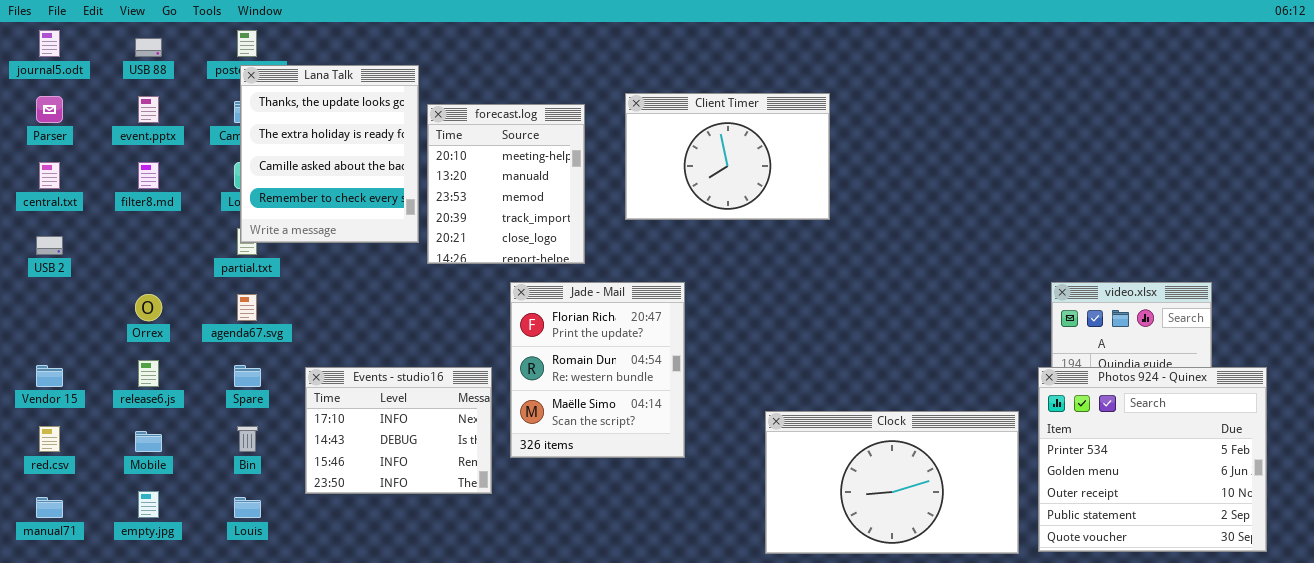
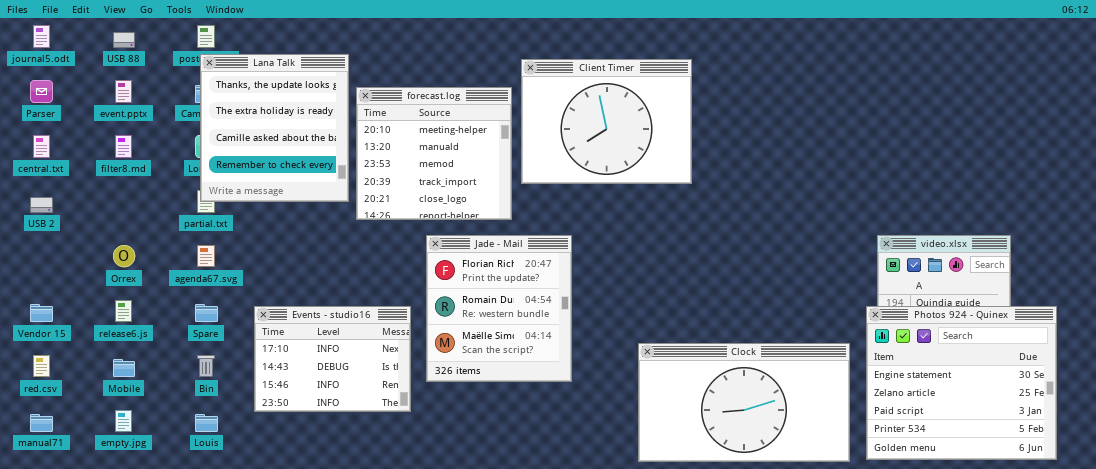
Client Timer: [625,93,830,220] -> [521,59,692,184], resized
forecast.log: [427,104,585,264] -> [356,87,512,220], resized
Photos 924 - Quinex: [1038,367,1267,552] -> [866,306,1057,460], scrolled up 3 rows

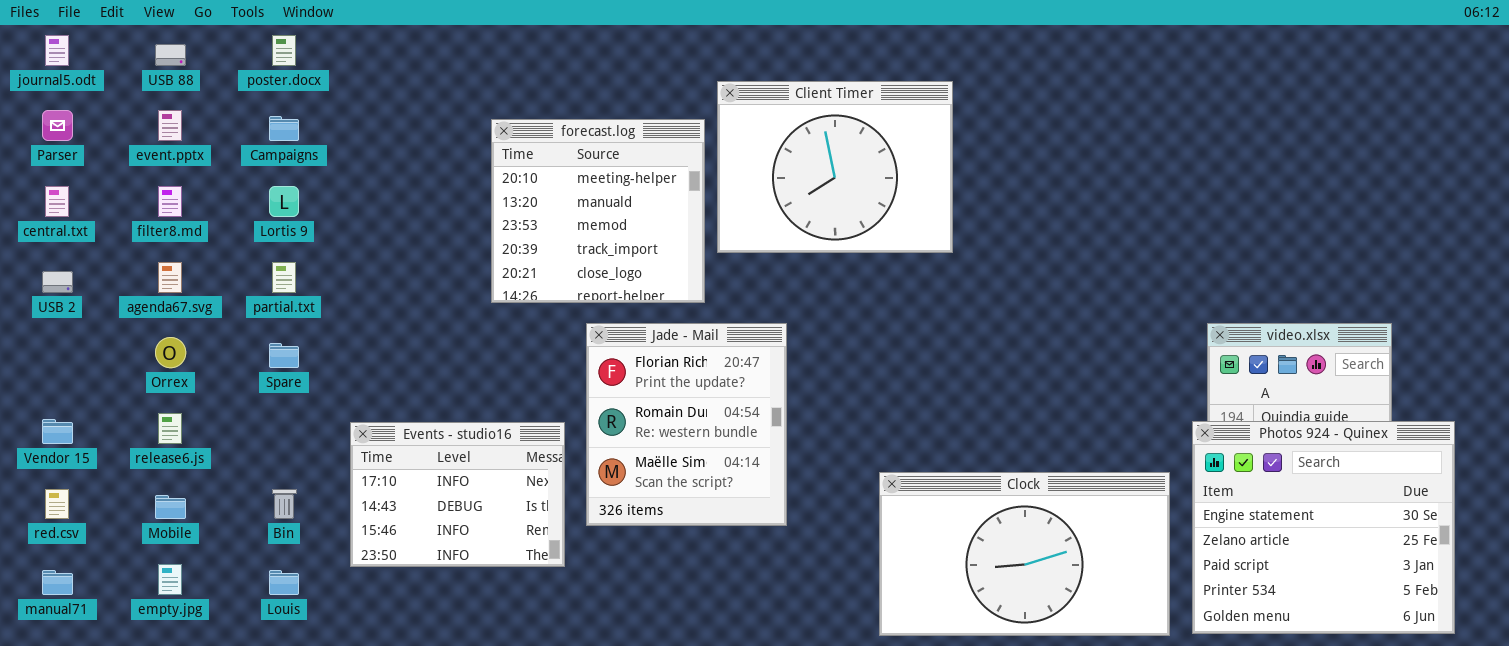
Lana Talk: [200,54,349,202] -> none, closed
agenda67.svg: [197,245,215,267] -> [158,262,182,293], moved
Spare: [195,304,218,322] -> [269,343,299,368], moved

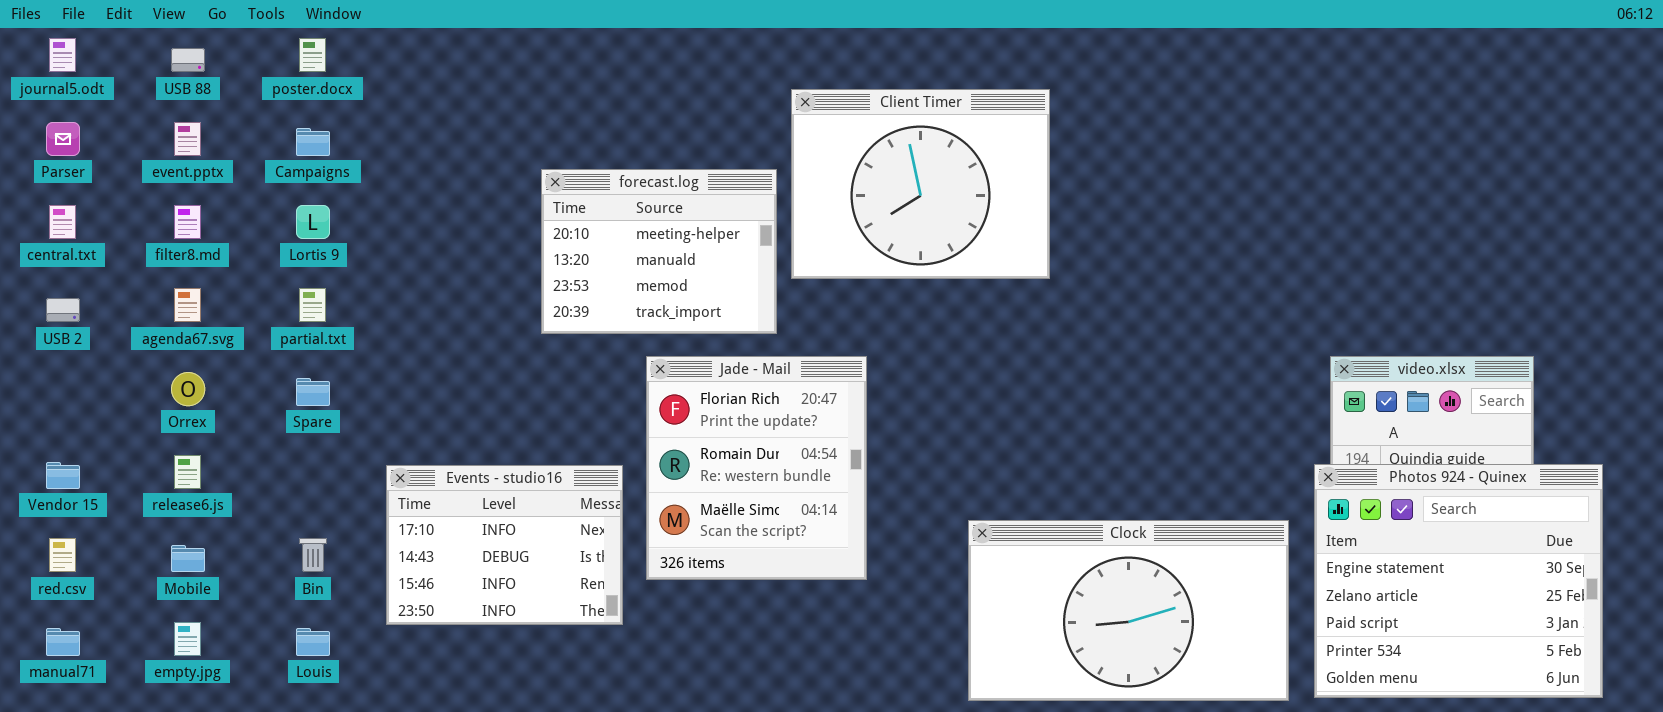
forecast.log: [491,119,705,303] -> [541,169,777,334], resized

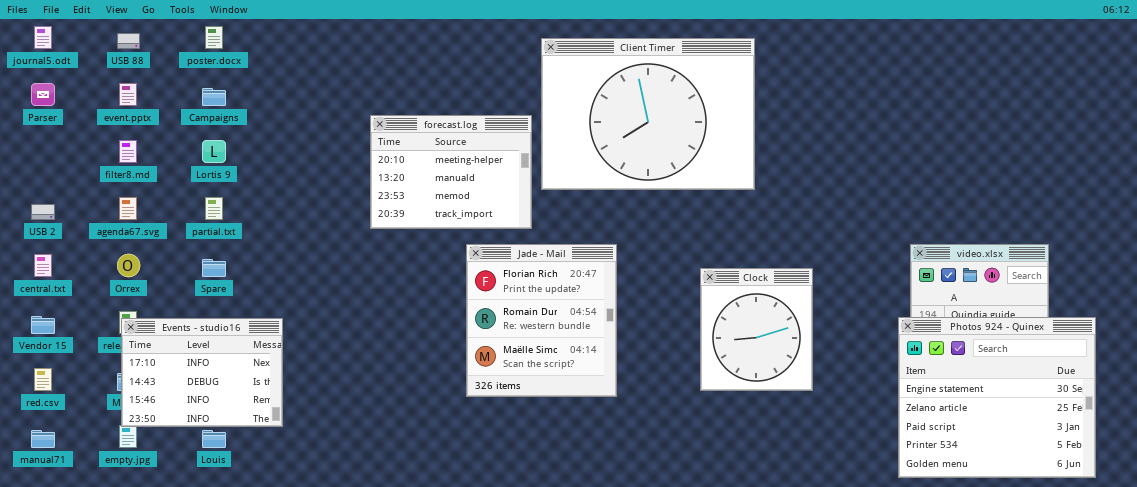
Client Timer: [791,89,1050,279] -> [541,38,755,190], resized
central.txt: [49,205,76,239] -> [34,254,52,277], moved
Jade - Mail: [646,356,867,580] -> [466,244,617,397], moved
Events - studio16: [386,465,623,625] -> [121,318,283,427], moved
Clock: [968,520,1289,701] -> [700,268,813,391], moved, resized

